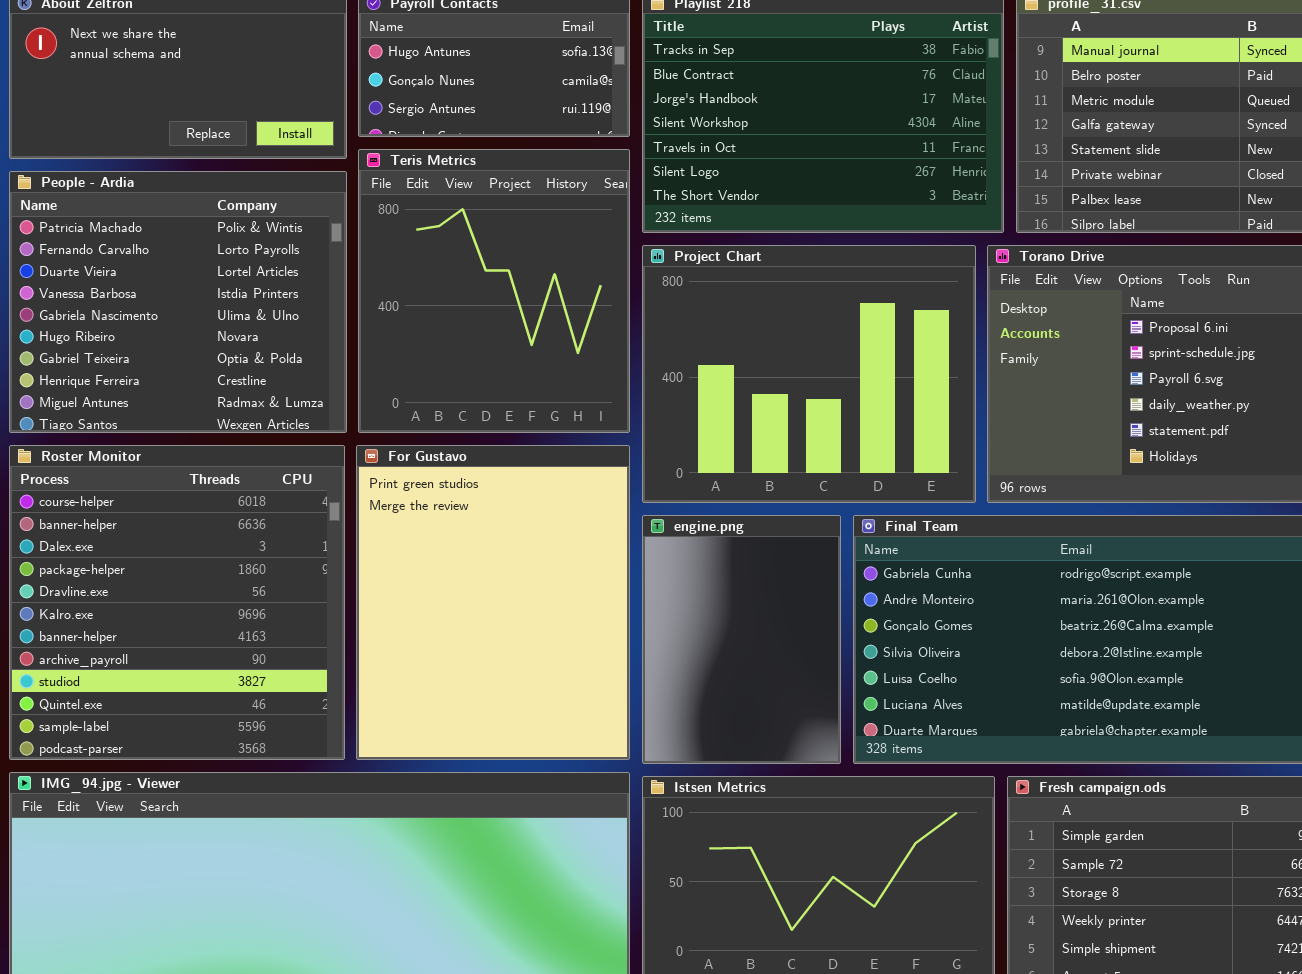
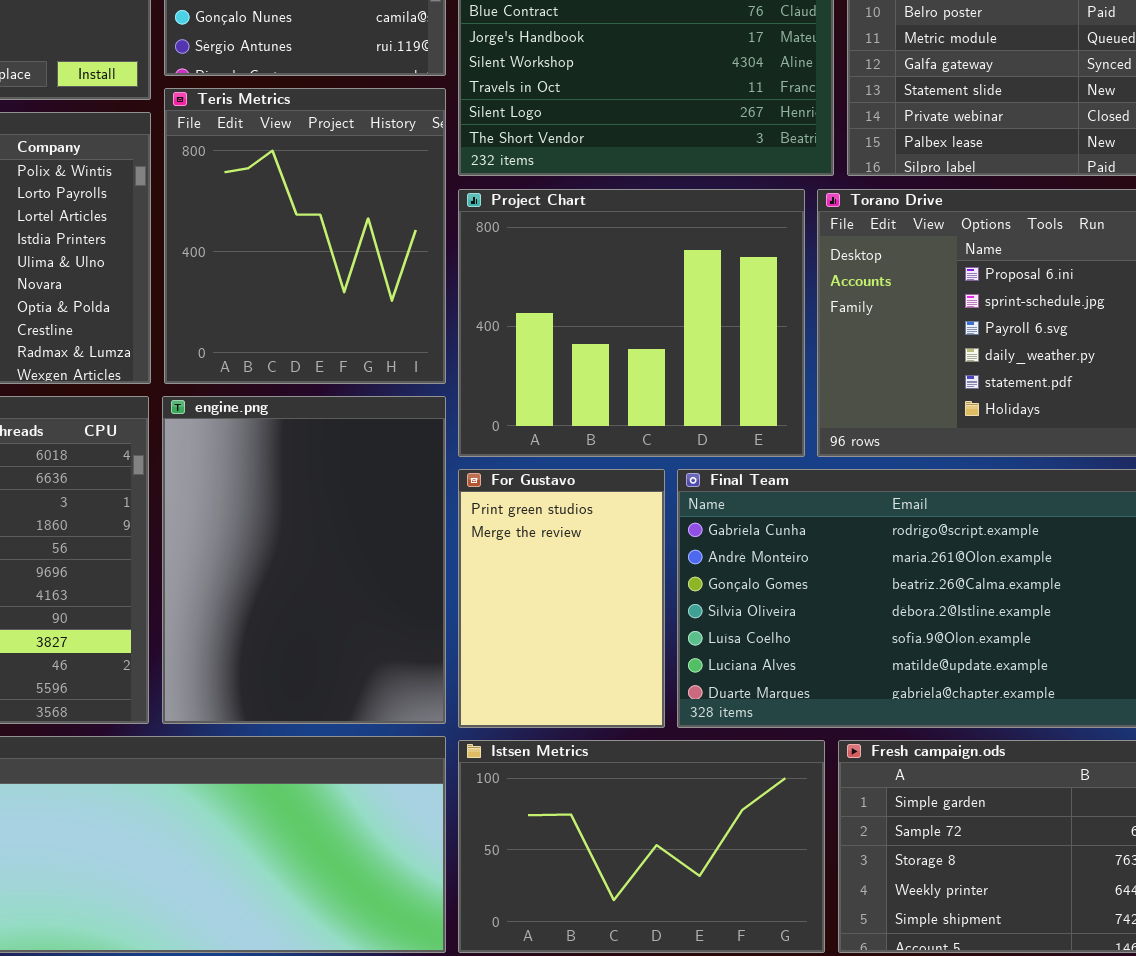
For Gustavo: [356,445,630,760] -> [458,469,665,728], moved, resized
engine.png: [642,515,841,764] -> [162,396,446,724], moved, resized

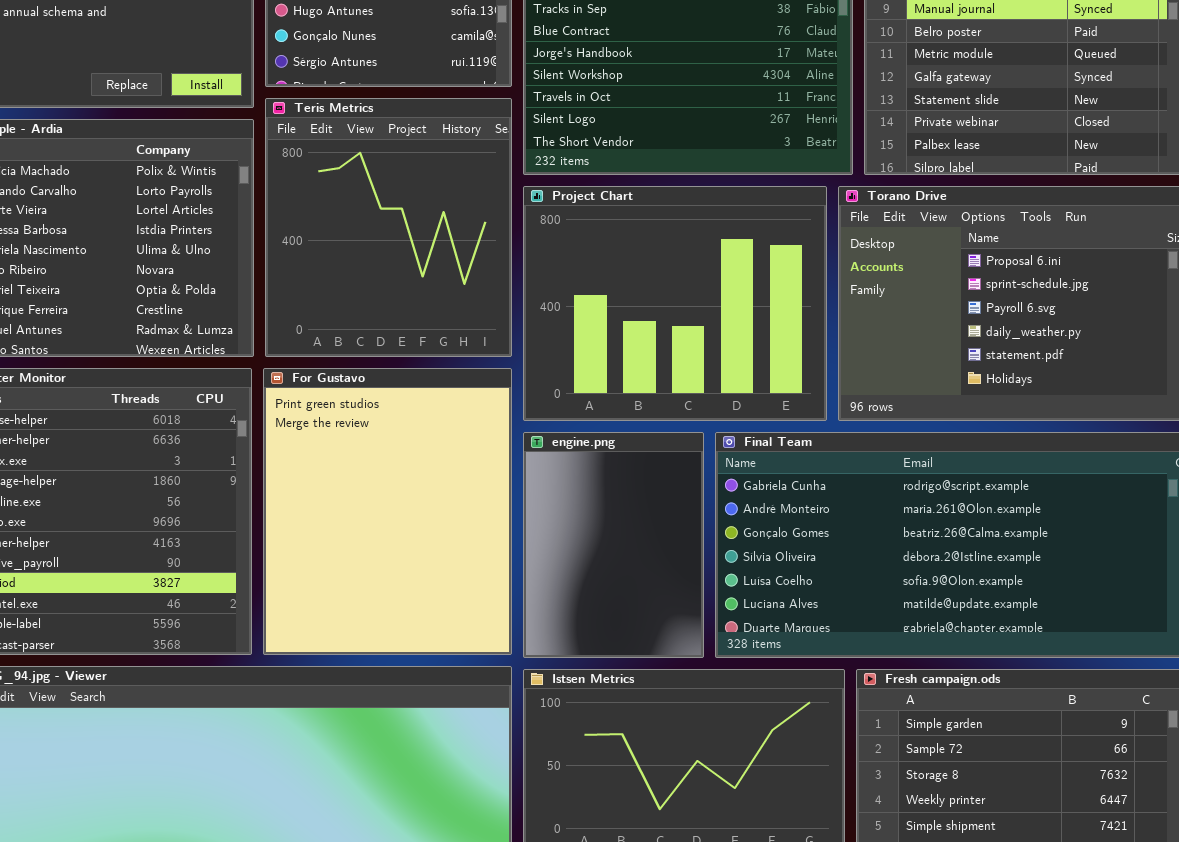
engine.png: [162,396,446,724] -> [523,432,704,658], moved, resized
For Gustavo: [458,469,665,728] -> [263,368,512,655], moved, resized

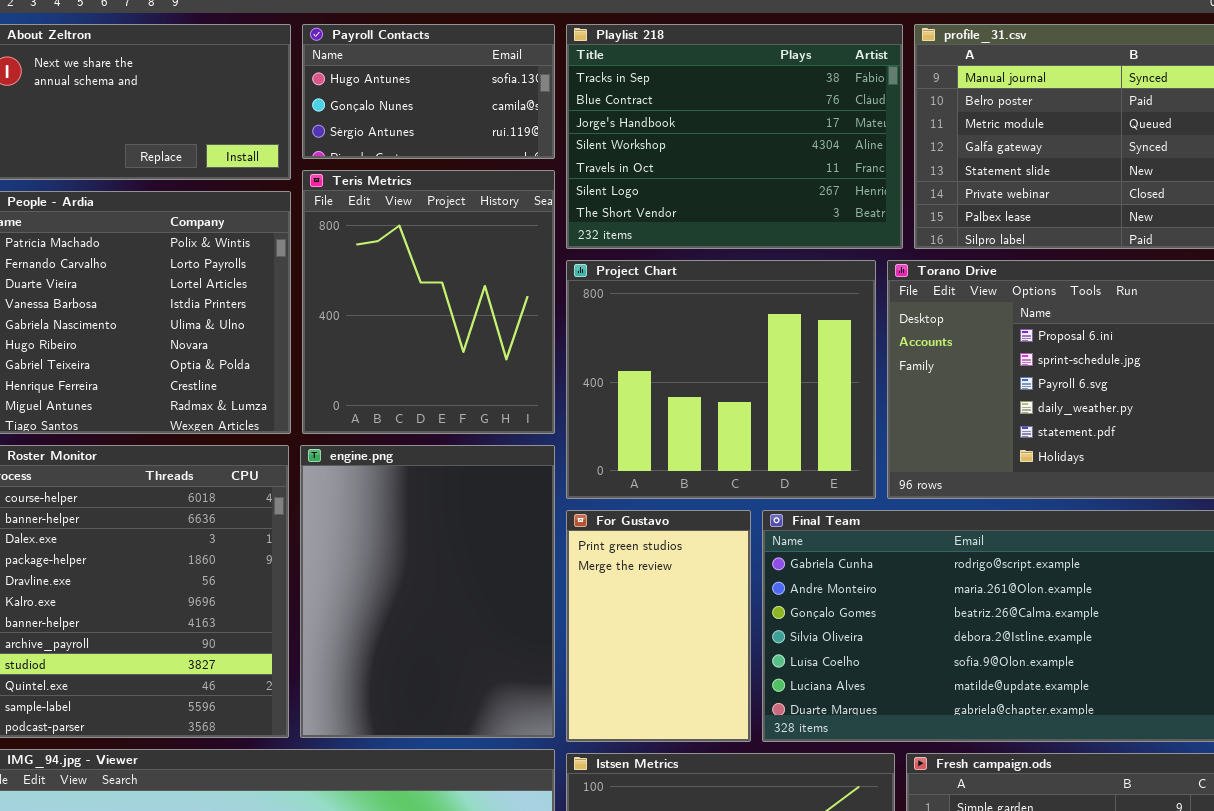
For Gustavo: [263,368,512,655] -> [566,510,751,742], moved, resized
engine.png: [523,432,704,658] -> [300,445,555,738], moved, resized

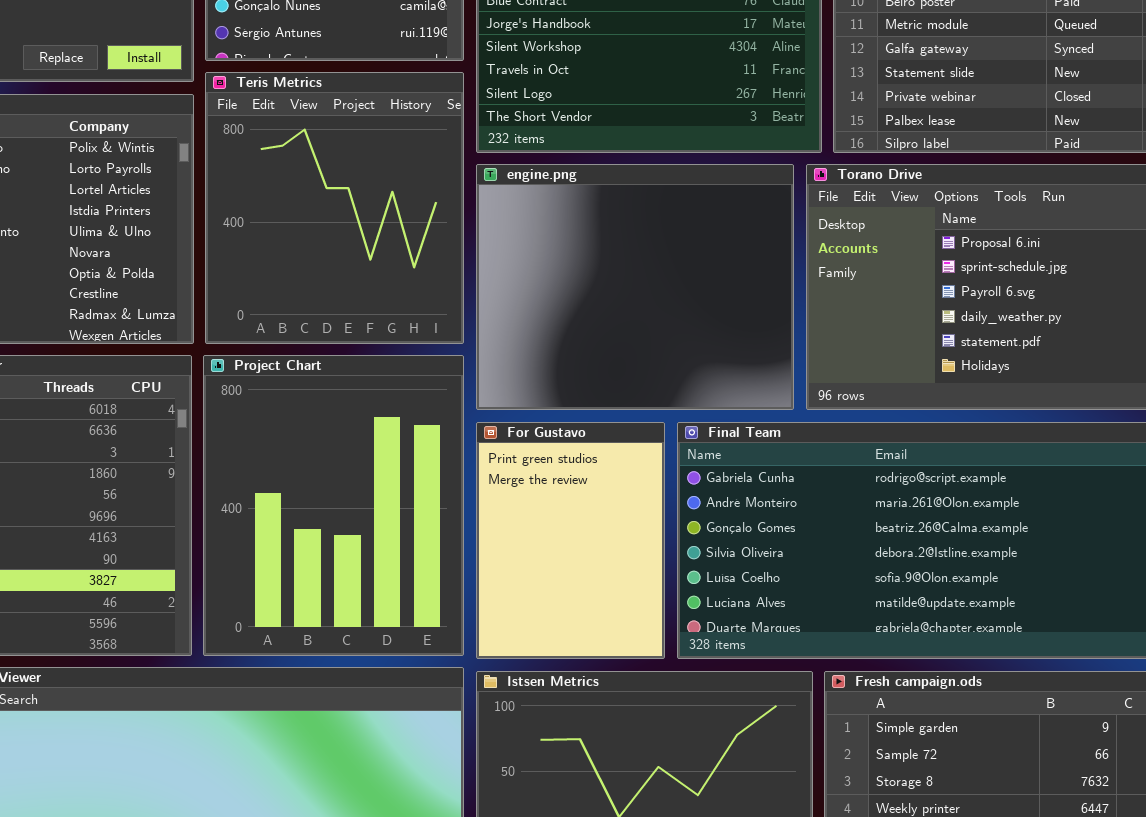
Project Chart: [566,260,876,499] -> [203,355,464,656], moved, resized
engine.png: [300,445,555,738] -> [476,164,794,410], moved, resized

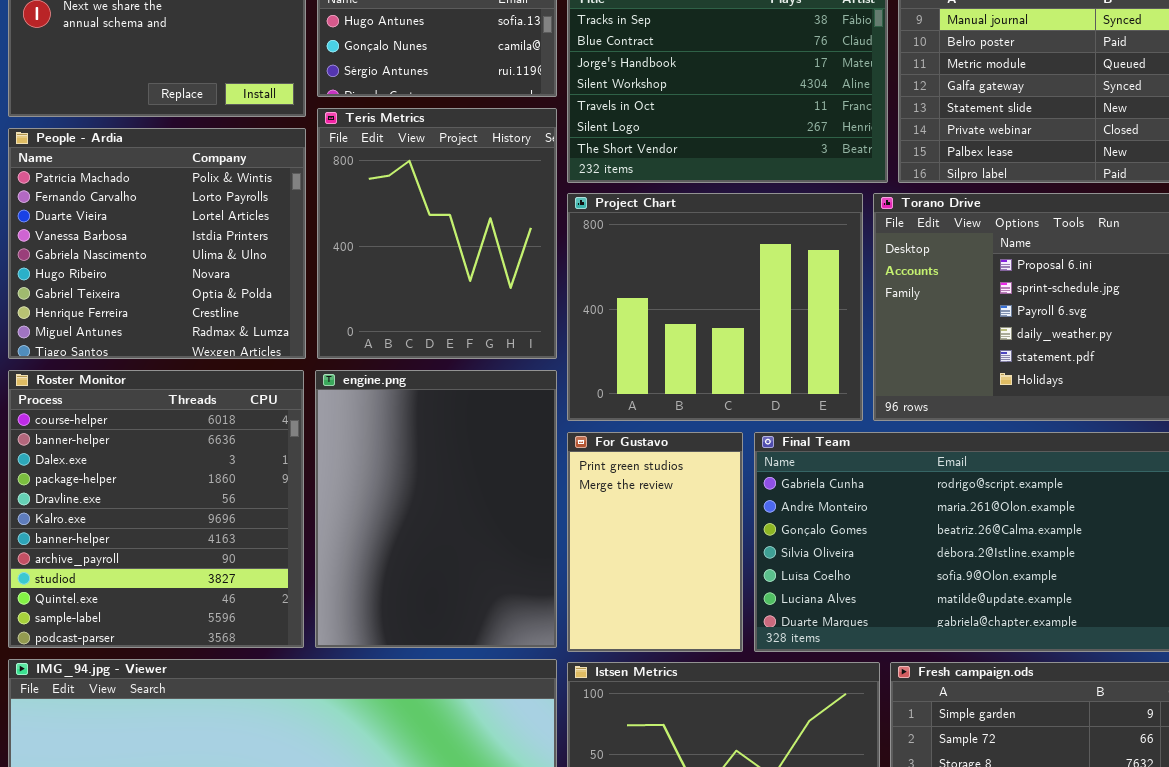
engine.png: [476,164,794,410] -> [315,370,557,648], moved, resized
Project Chart: [203,355,464,656] -> [567,193,863,421], moved, resized

